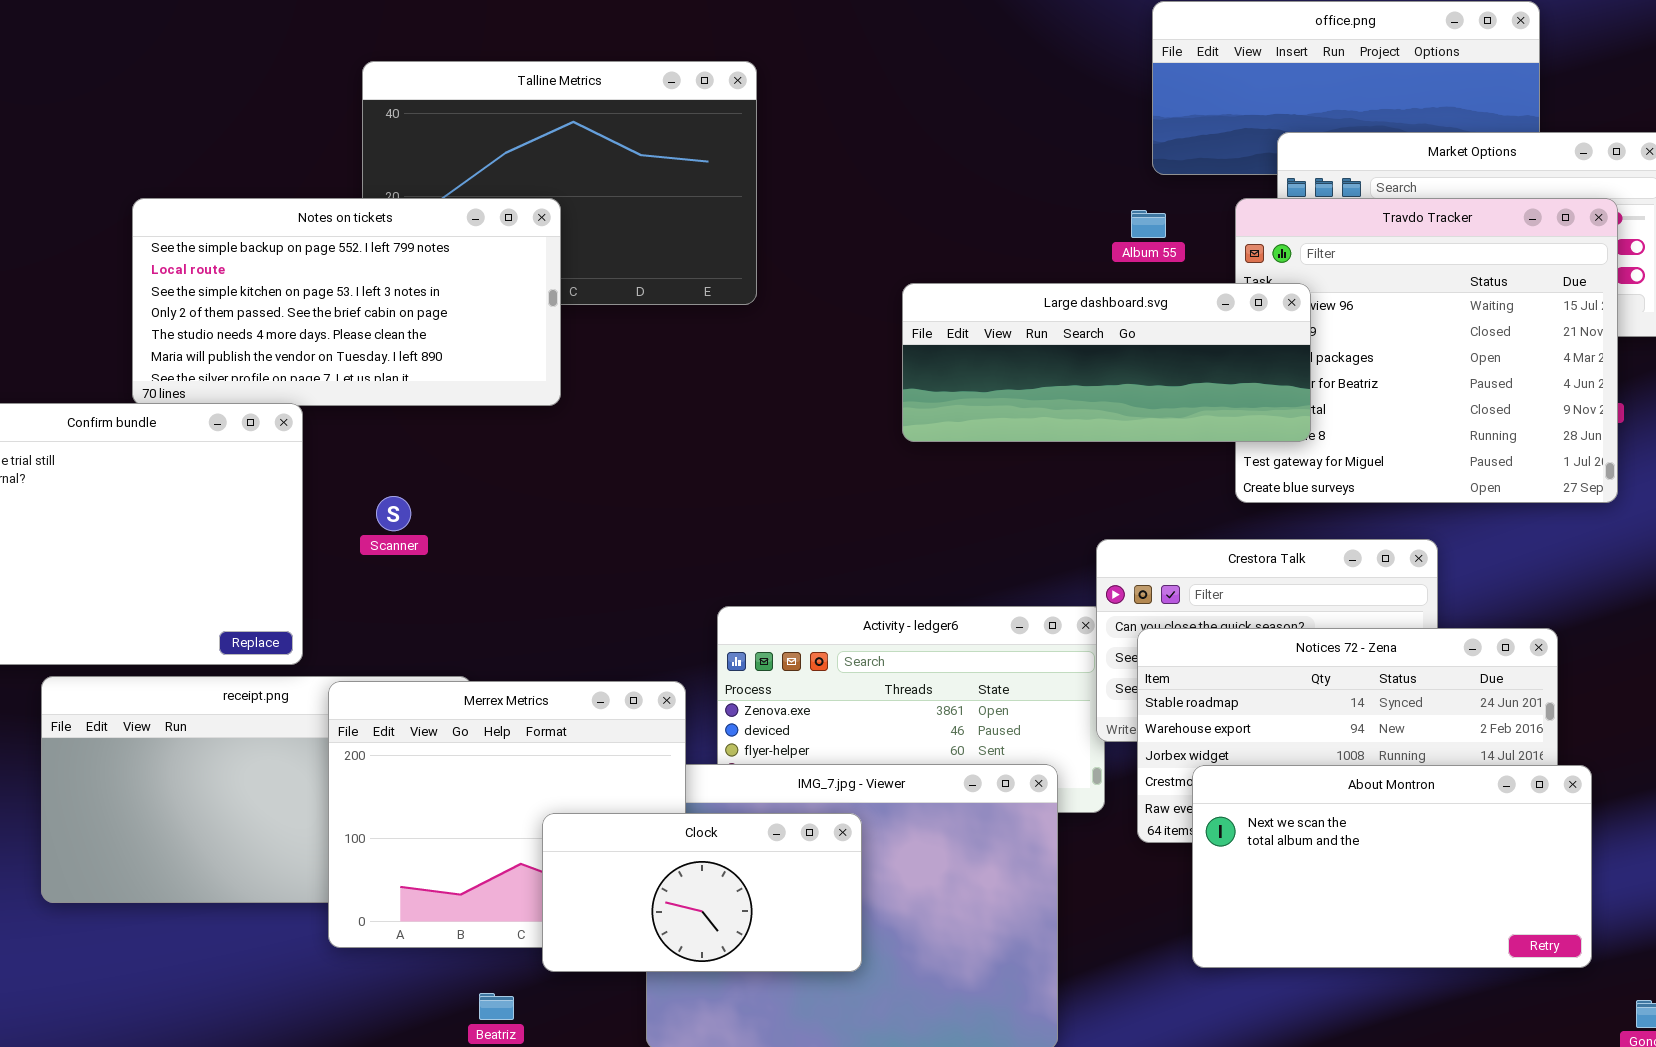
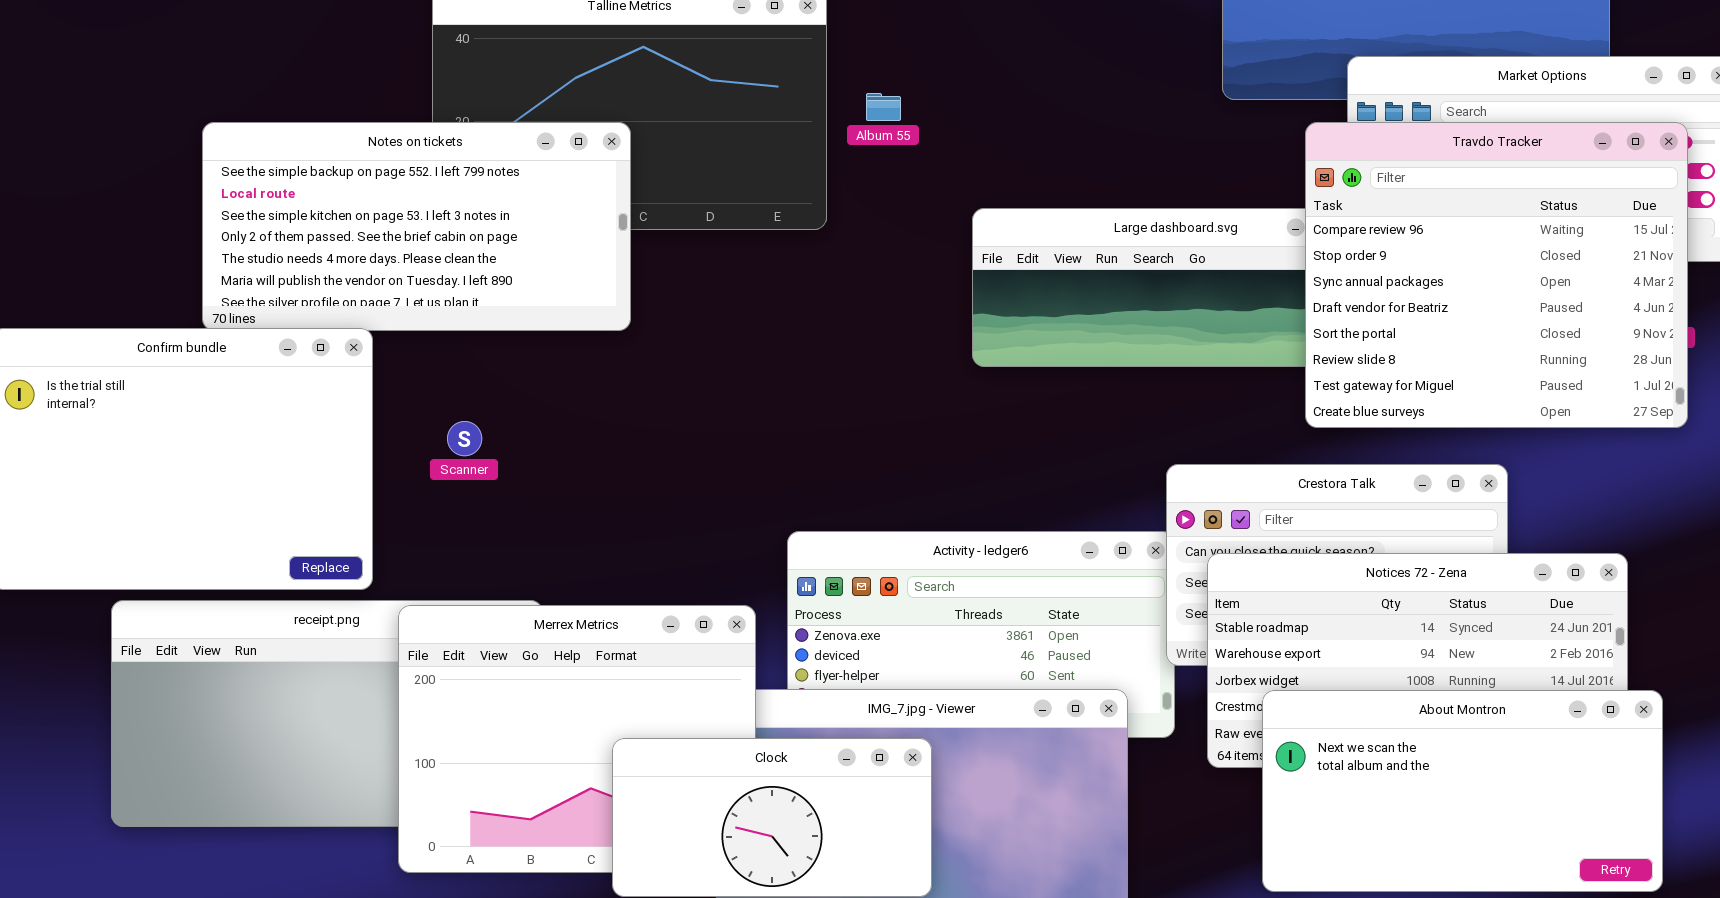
Travdo Tracker: [1235,198,1618,503] -> [1305,122,1688,428], raised
Album 55: [1131,210,1166,238] -> [866,93,901,121], moved

